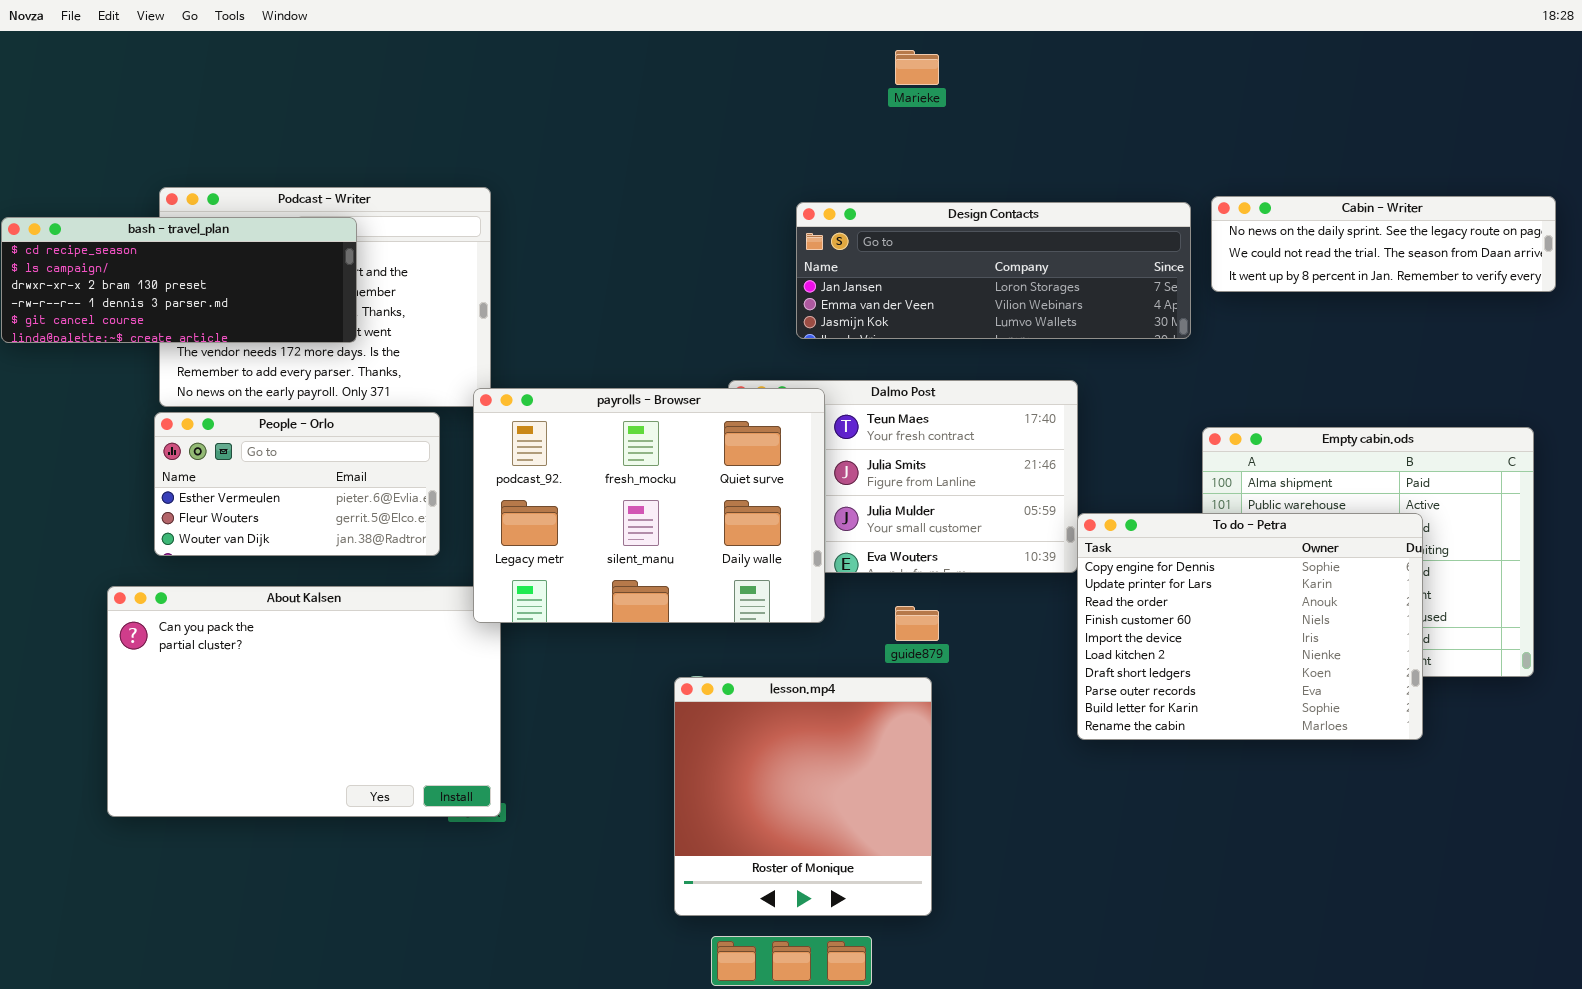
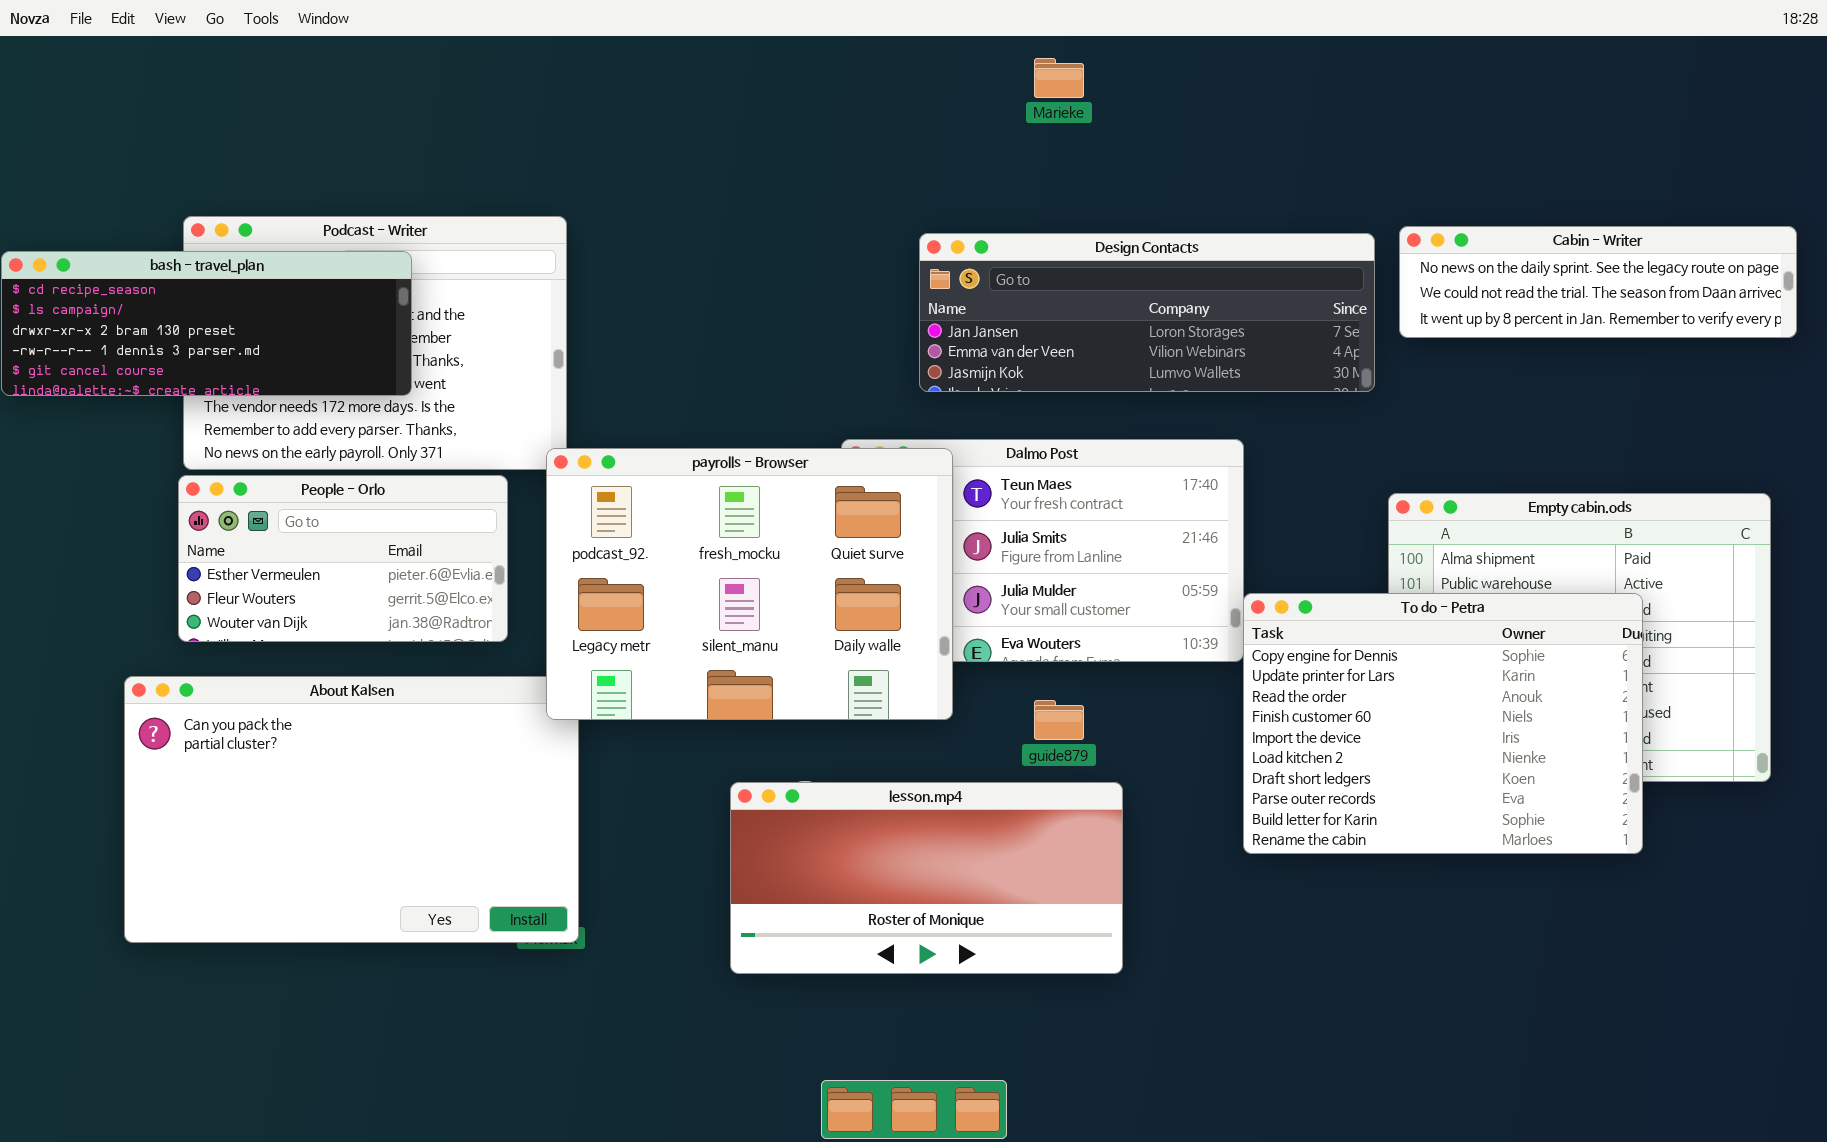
lesson.mp4: [674,677,932,916] -> [730,782,1123,974], moved, resized

